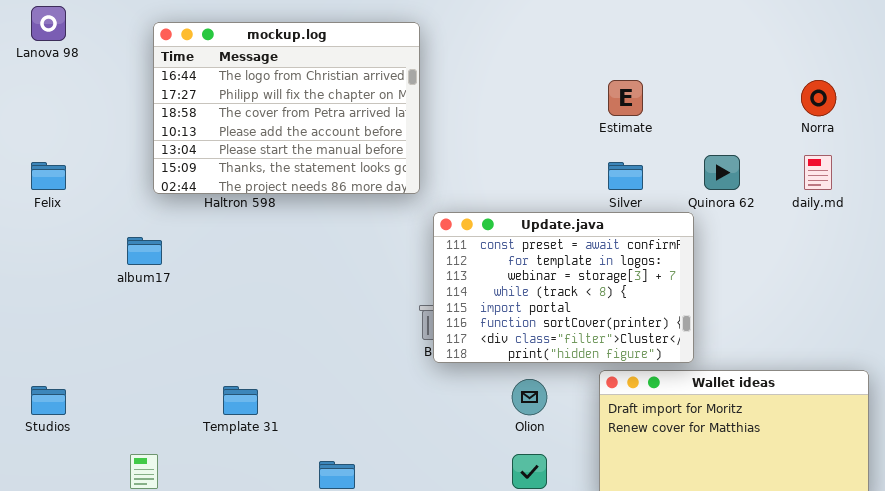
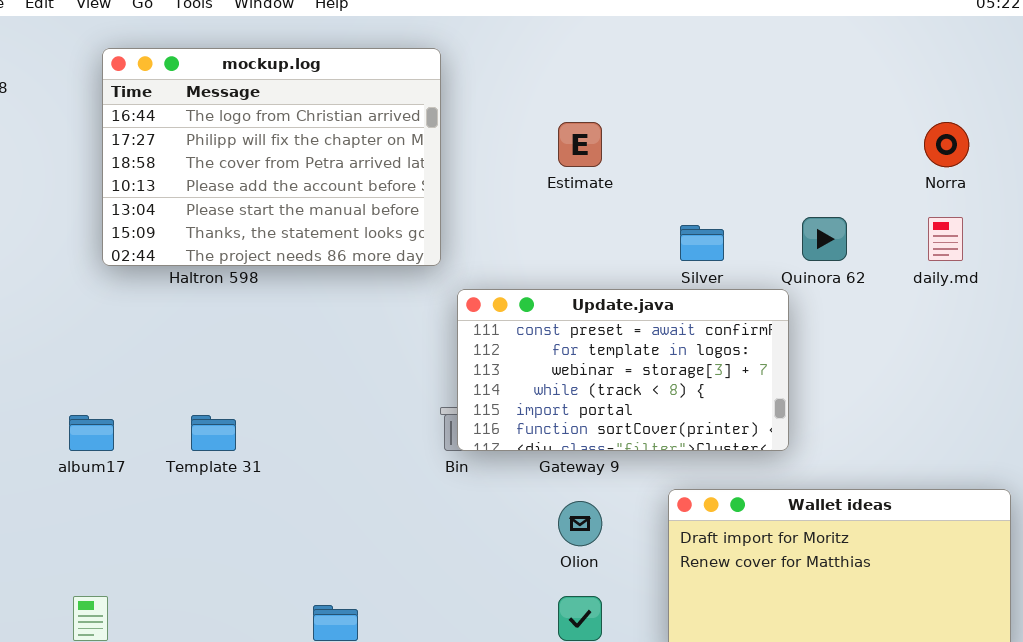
Estimate: [608,80,643,116] -> [558,122,602,167], moved
Update.java: [433,212,694,363] -> [457,289,789,451], resized
album17: [127,237,162,265] -> [69,415,114,451], moved
Template 31: [223,386,258,415] -> [191,415,236,451], moved

